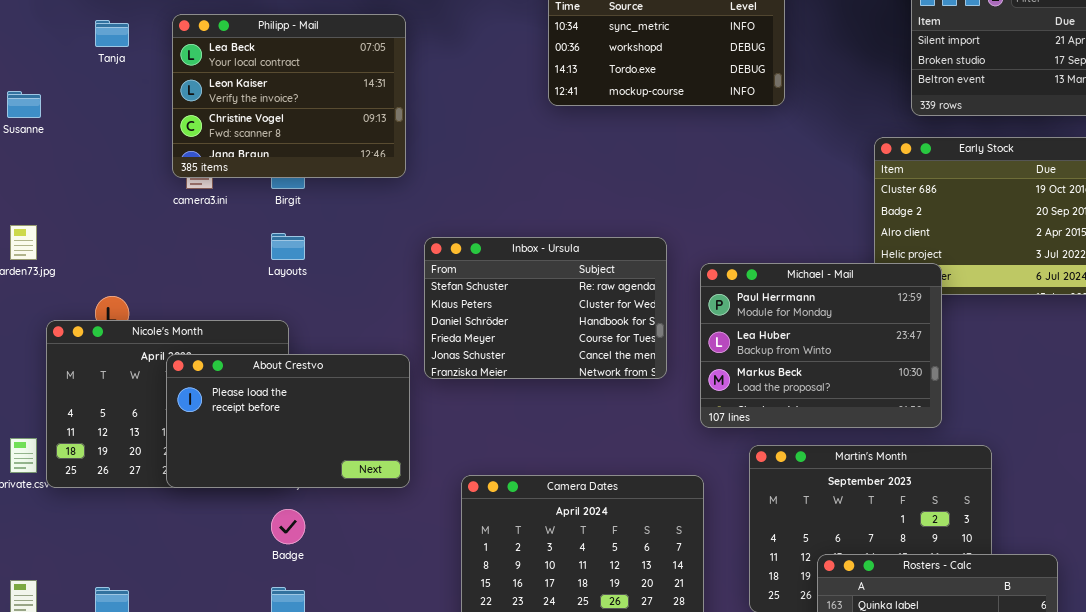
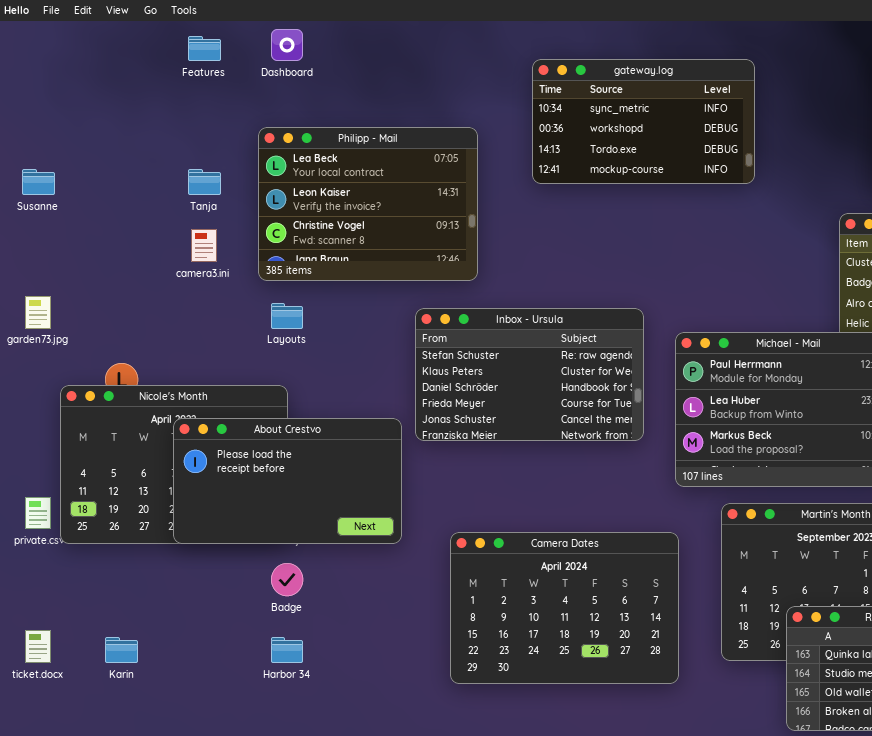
Philipp - Mail: [172,14,406,178] -> [258,127,478,281], moved
Tanja: [95,20,129,47] -> [188,169,221,195], moved

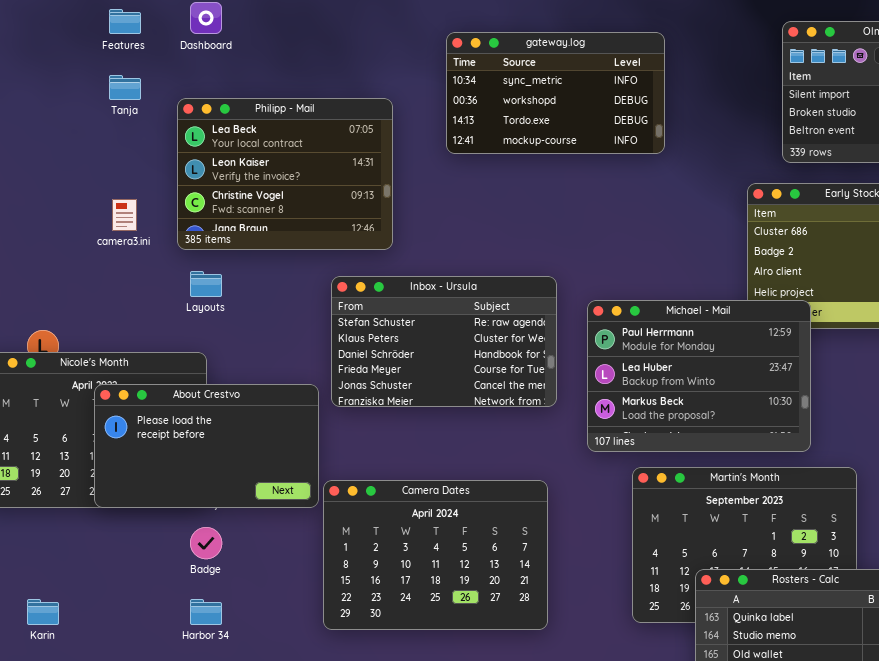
Tanja: [188,169,221,195] -> [109,75,141,100], moved
Camera Dates: [450,532,679,684] -> [323,480,548,630], moved

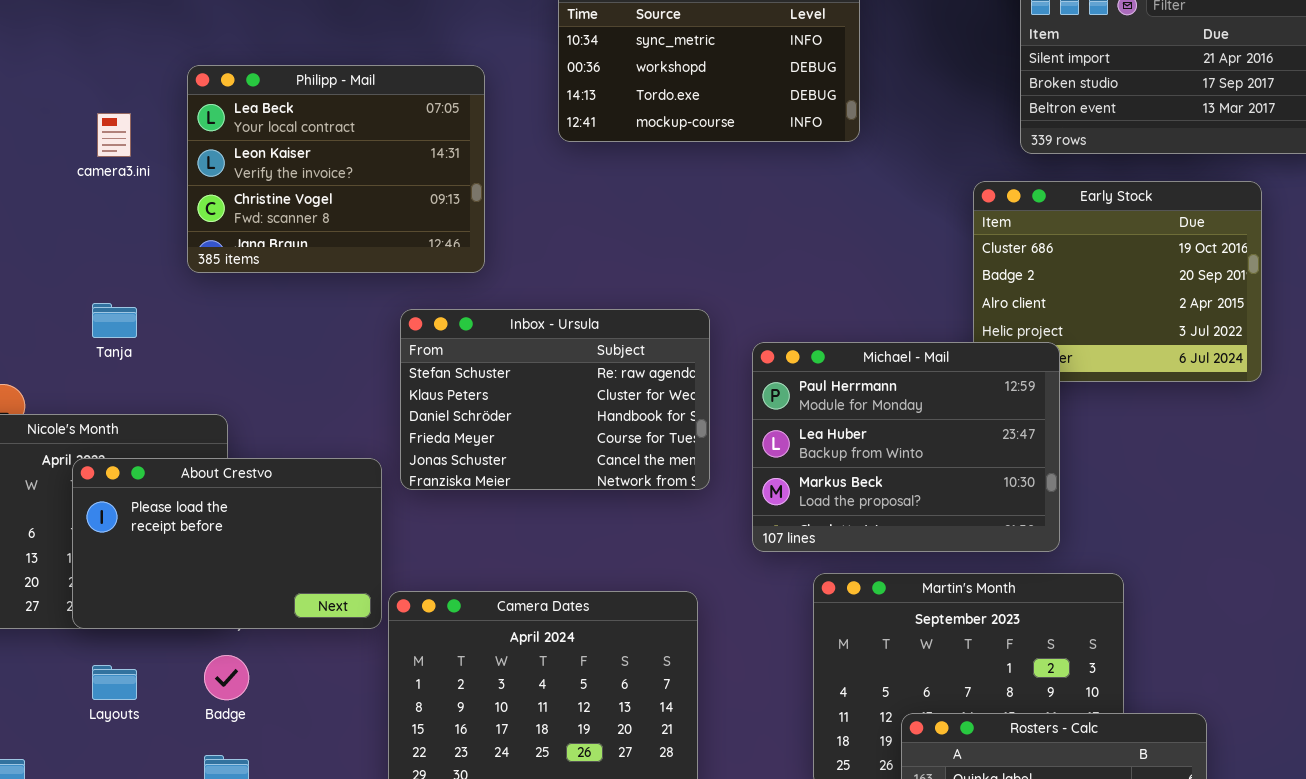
Tanja: [109,75,141,100] -> [92,303,137,338], moved
camera3.ini: [112,199,137,231] -> [97,113,131,157], moved
Layouts: [190,271,222,297] -> [92,665,137,700], moved

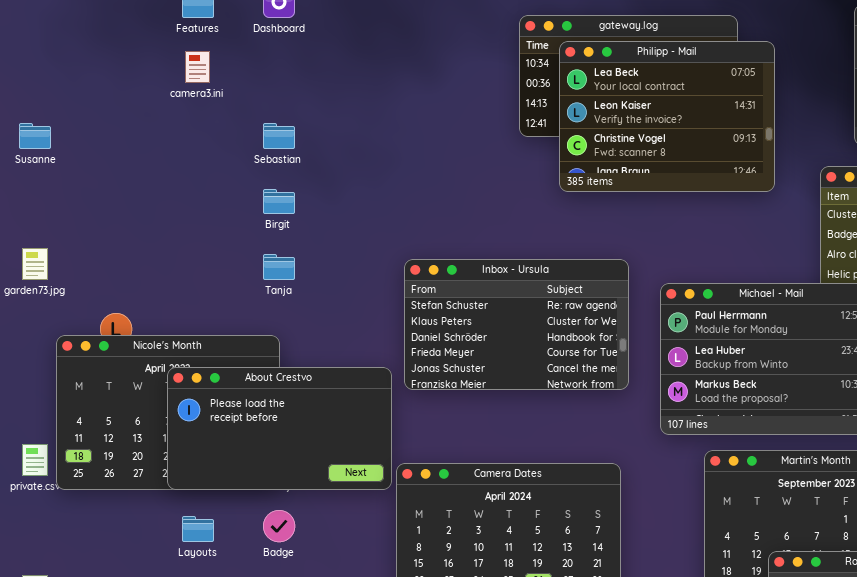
Philipp - Mail: [187,65,485,273] -> [559,41,775,192], moved
camera3.ini: [97,113,131,157] -> [185,51,210,83], moved
Tanja: [92,303,137,338] -> [263,254,295,280], moved

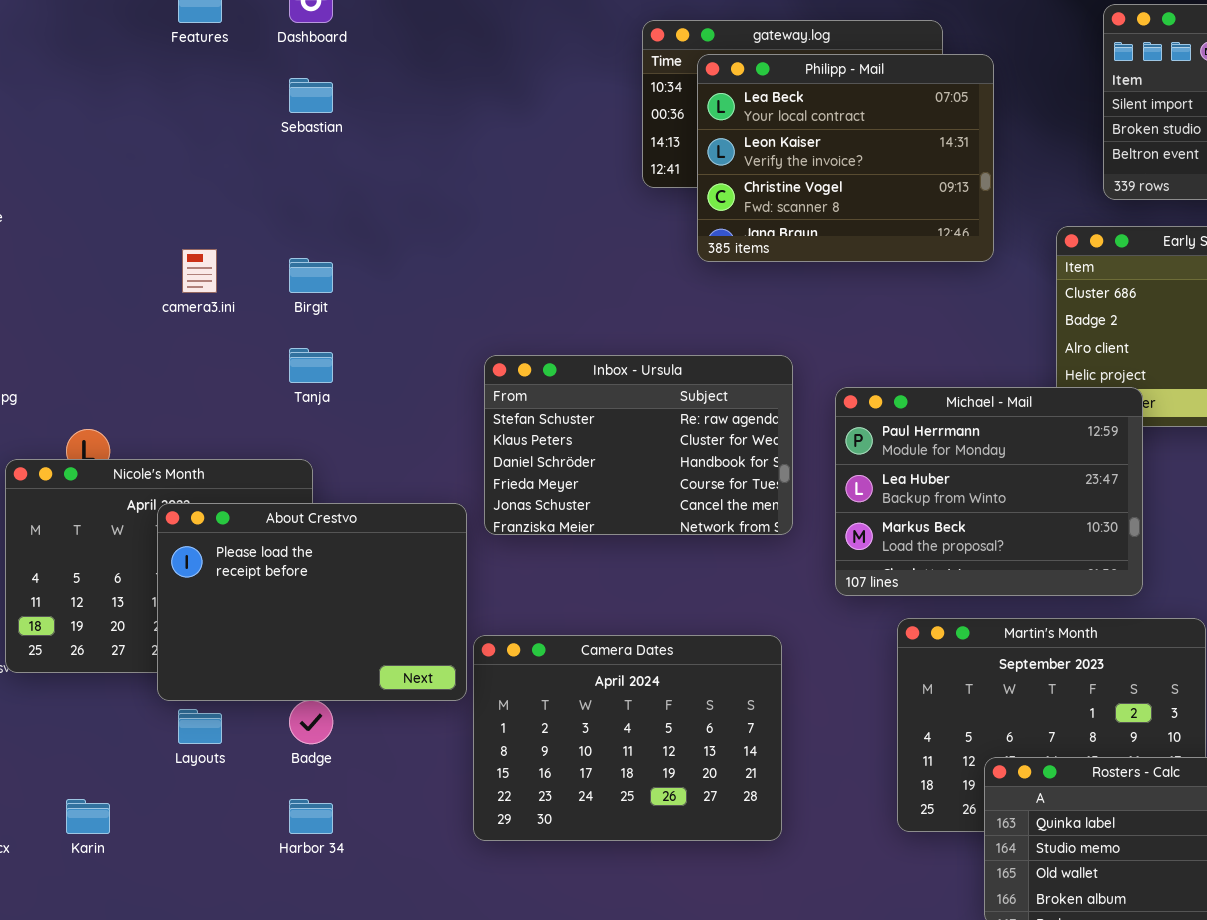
camera3.ini: [185,51,210,83] -> [182,249,217,293], moved
Sebastian: [263,123,295,149] -> [289,78,333,113], moved
About Crestvo: [167,367,392,490] -> [157,503,467,701], resized

